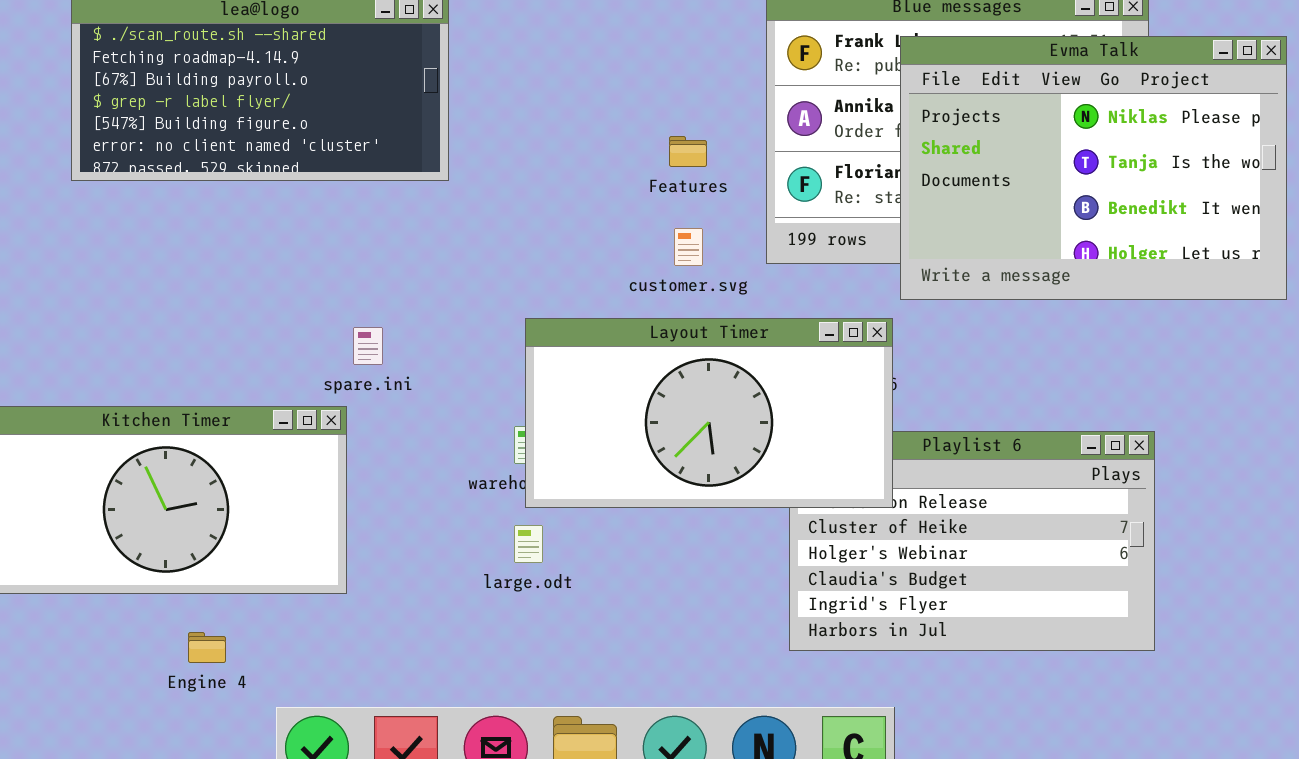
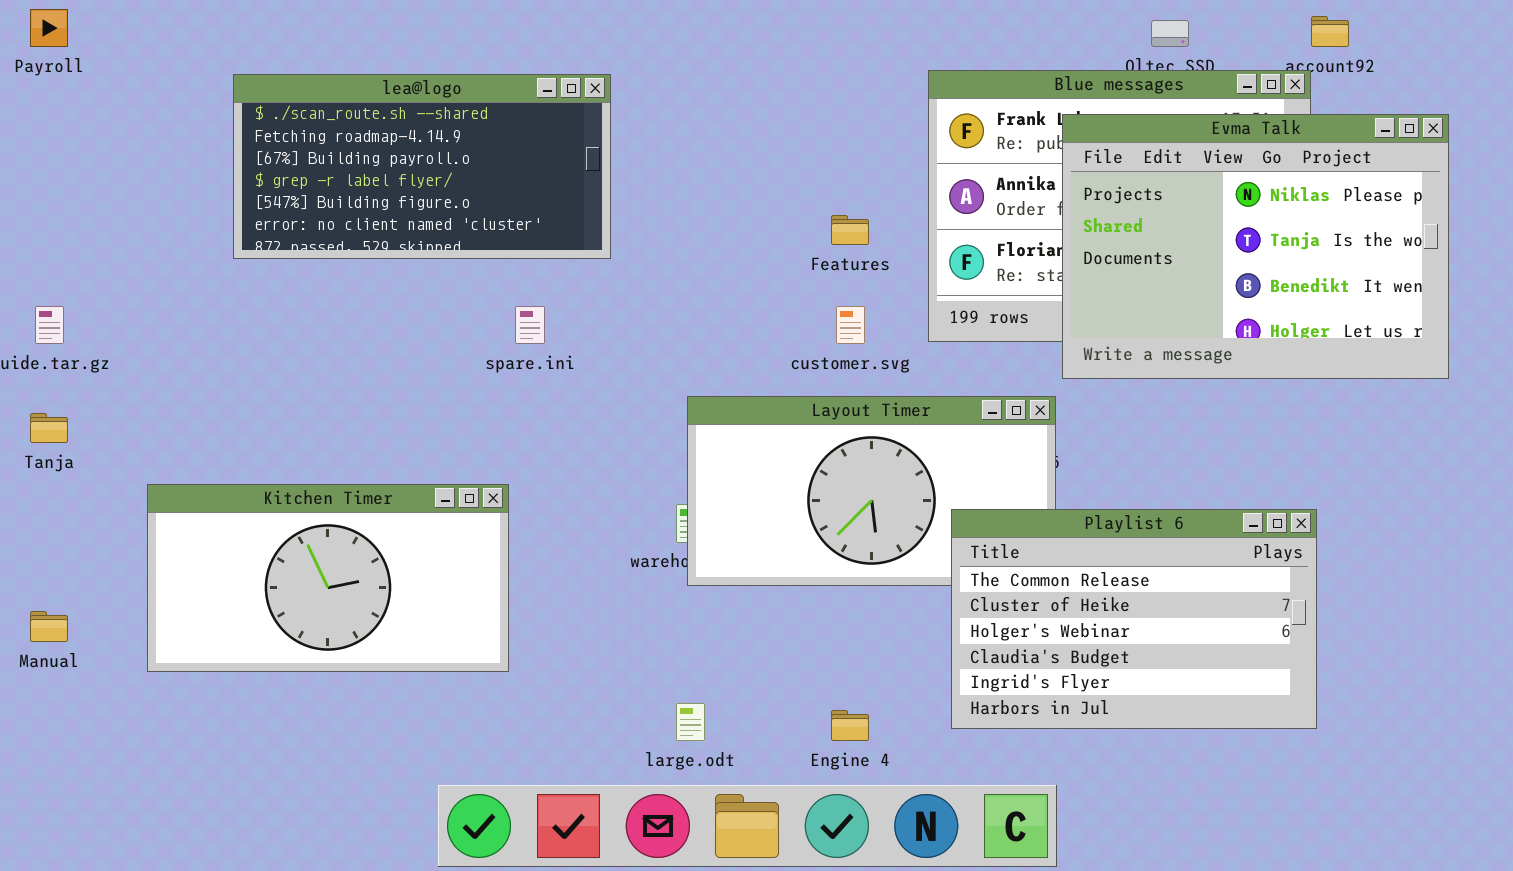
spare.ini: [353,327,383,365] -> [515,306,545,344], moved
Playlist 6: [789,431,1155,651] -> [951,509,1317,729], raised
large.odt: [514,525,543,563] -> [676,703,705,741], moved
Engine 4: [188,632,226,663] -> [831,710,869,741], moved

